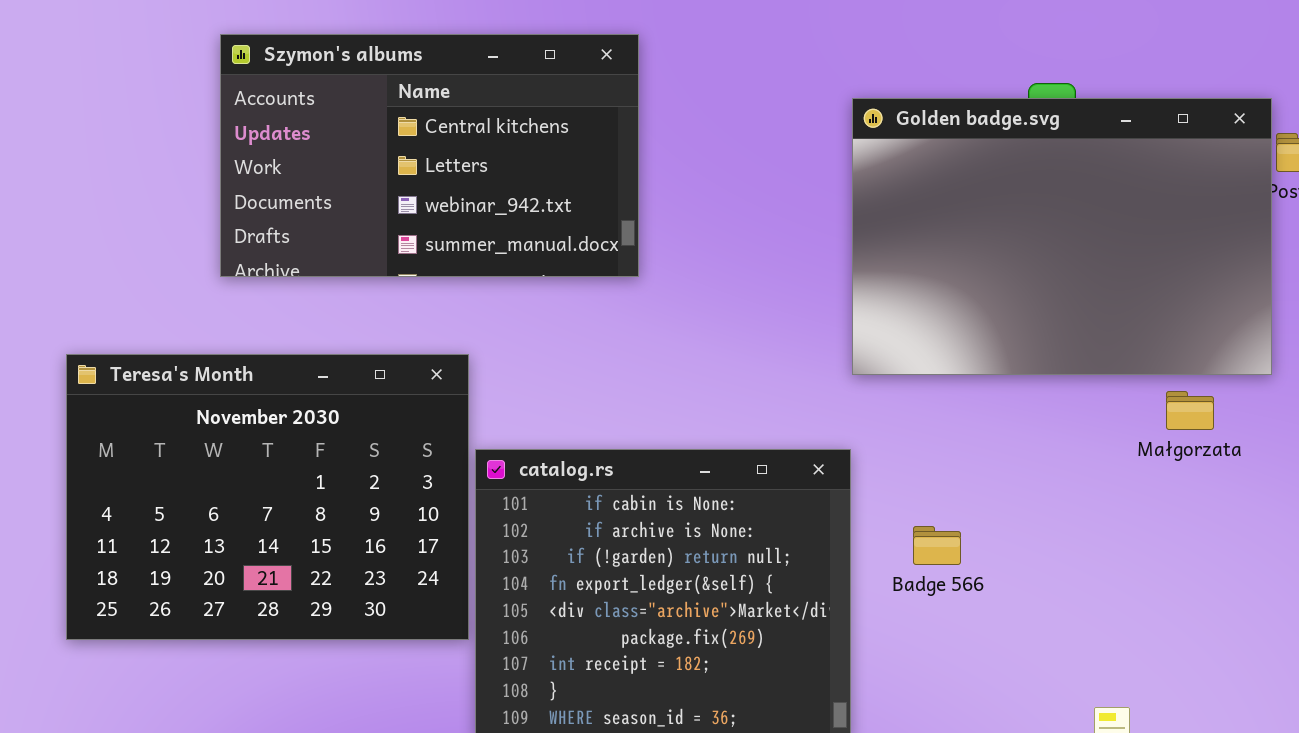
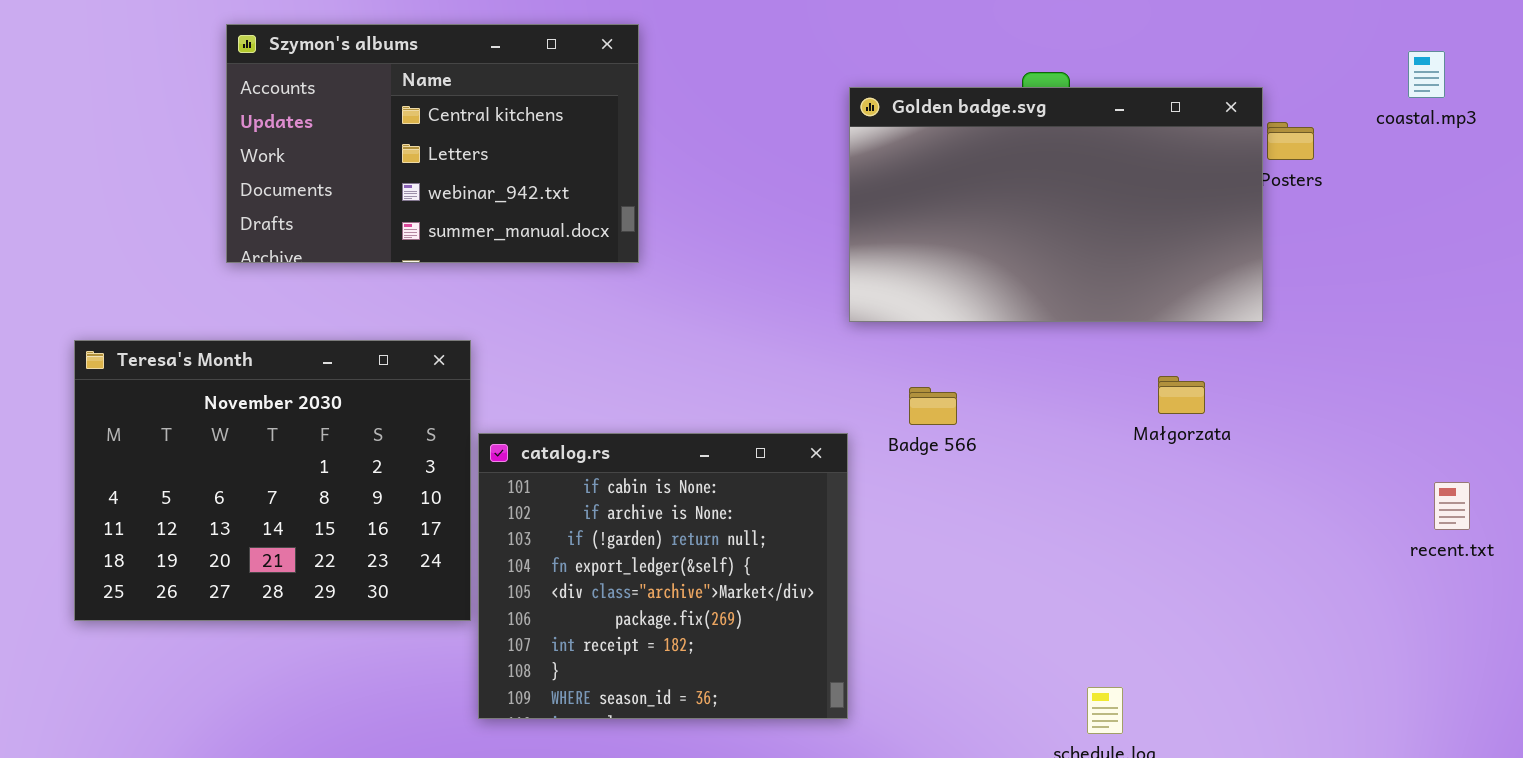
Golden badge.svg: [852,98,1272,375] -> [849,87,1263,322], resized
Badge 566: [913,526,961,565] -> [909,387,957,425], moved

